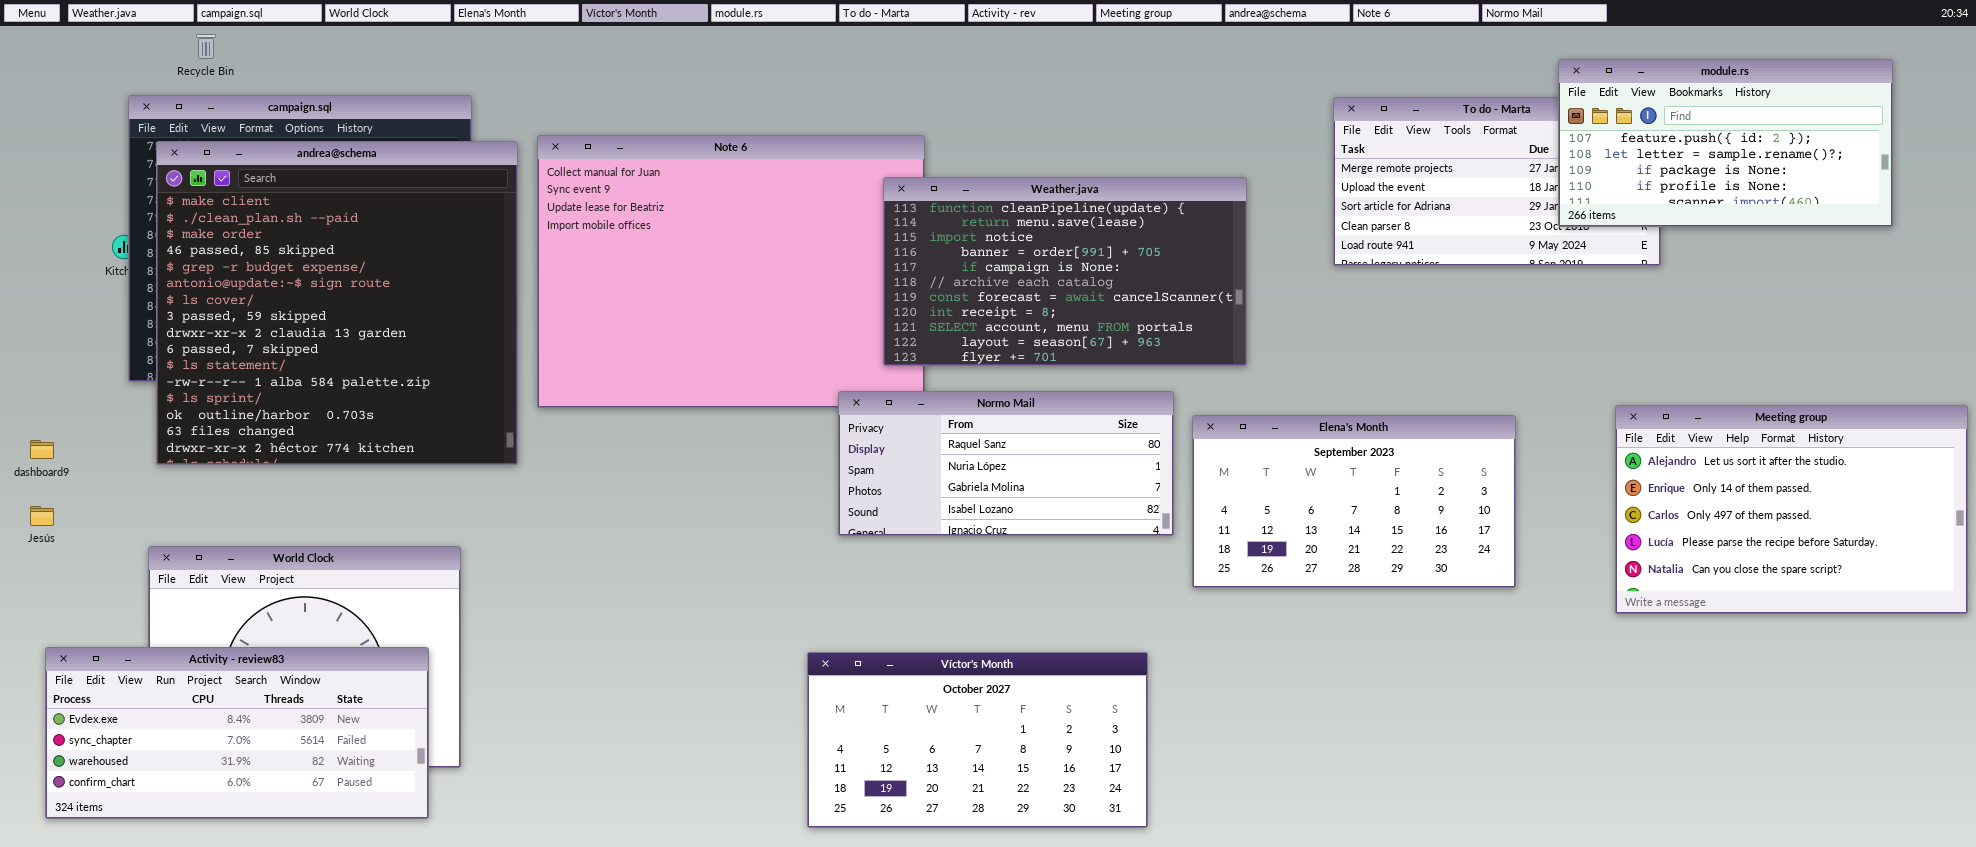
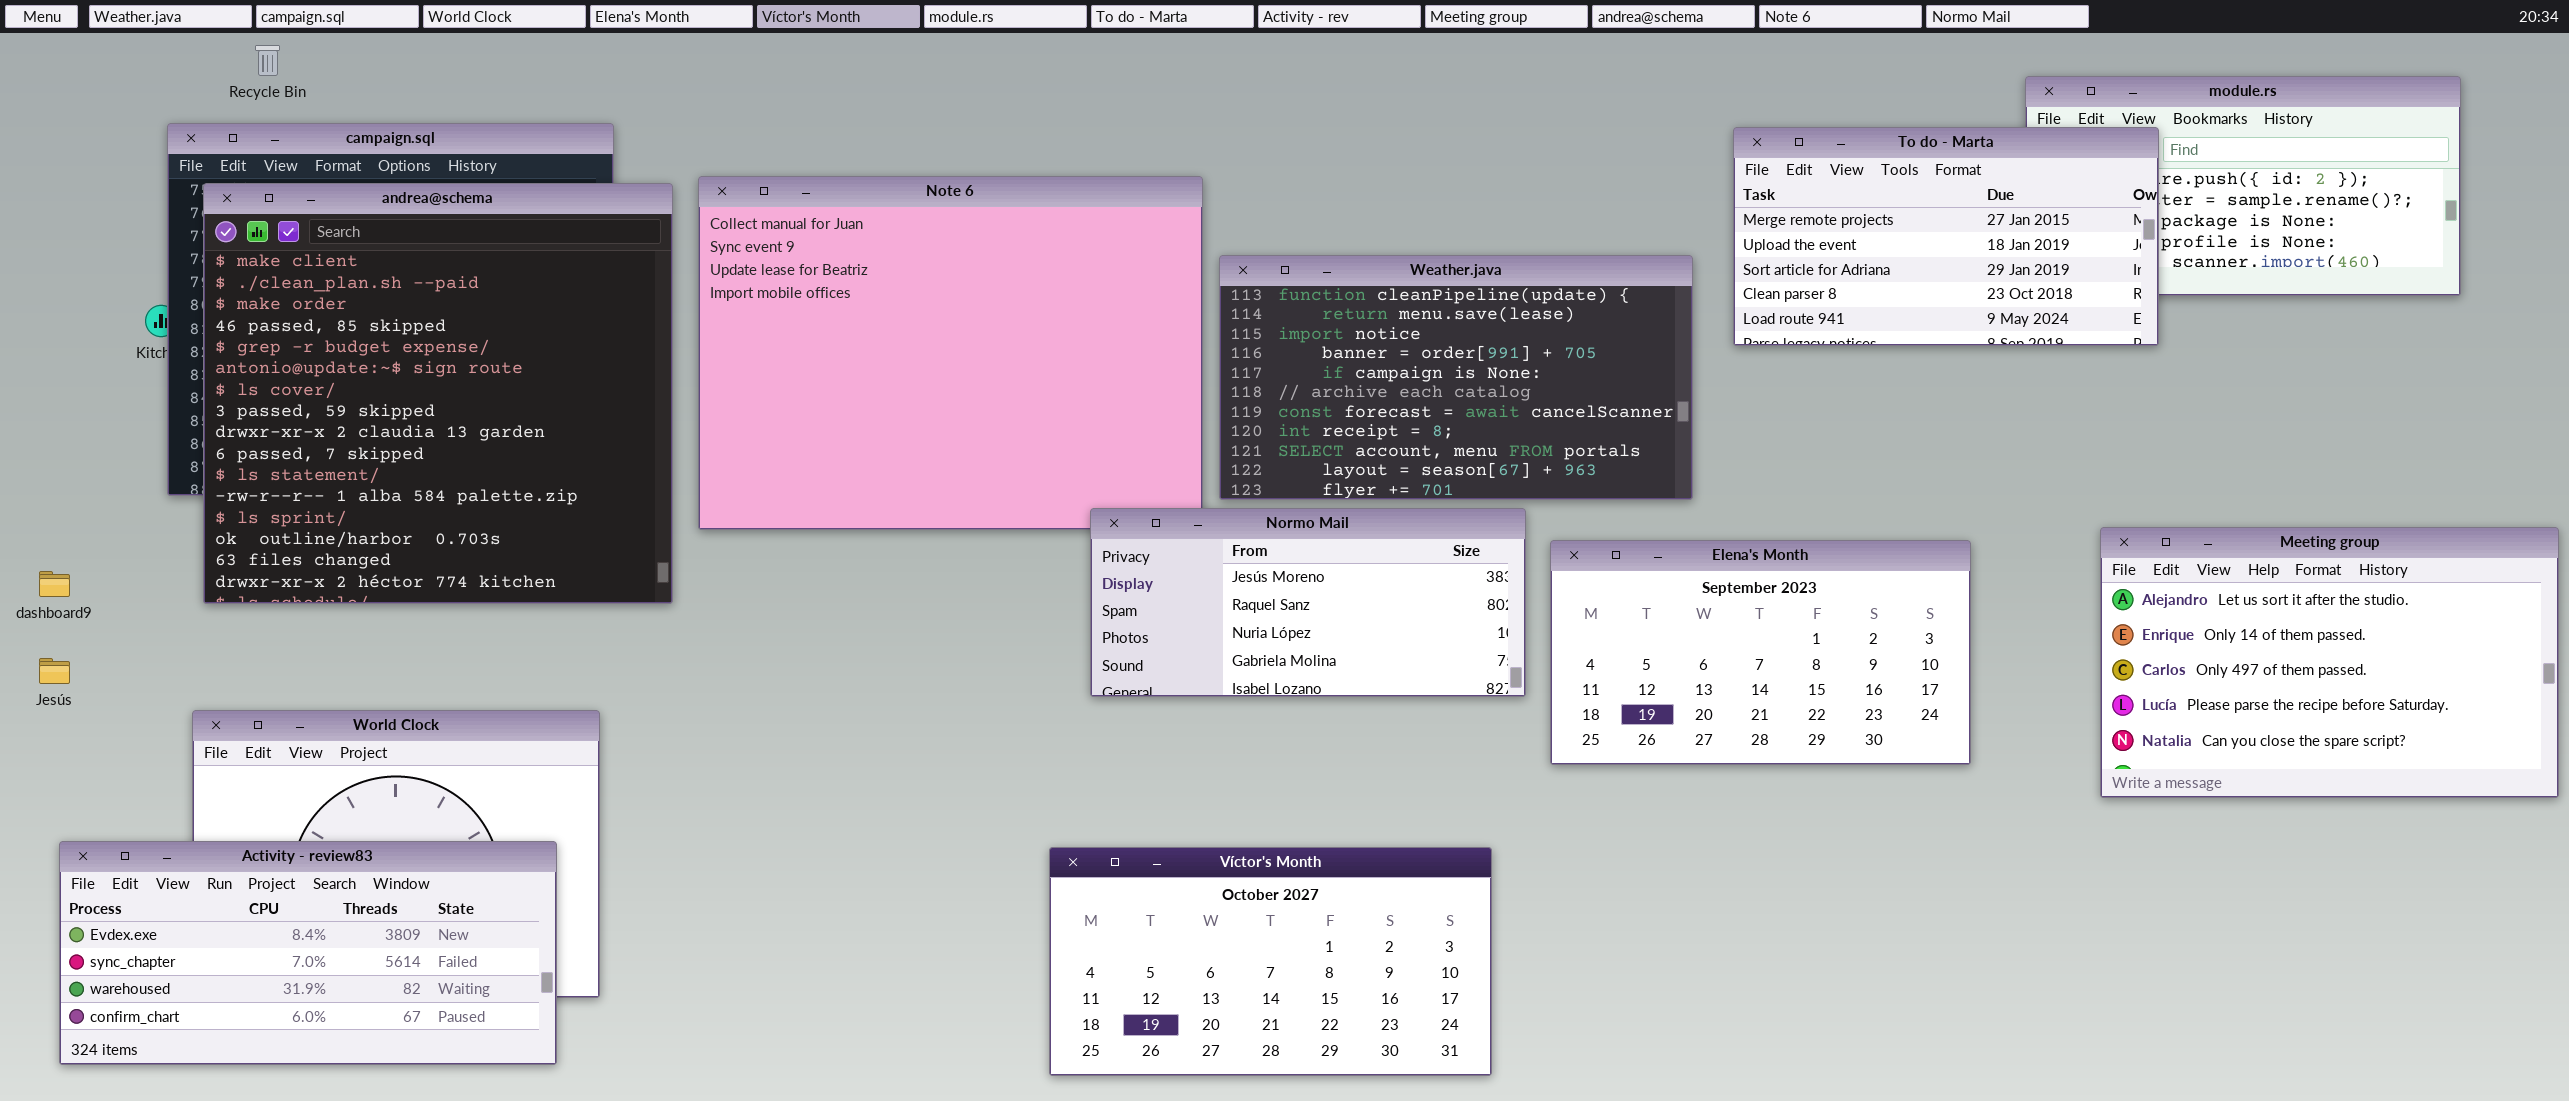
To do - Marta: [1333,97,1661,266] -> [1733,127,2159,346], raised
Weather.java: [883,177,1247,366] -> [1219,255,1693,500], moved
Normo Mail: [838,391,1174,536] -> [1090,508,1526,697], scrolled up 1 row

